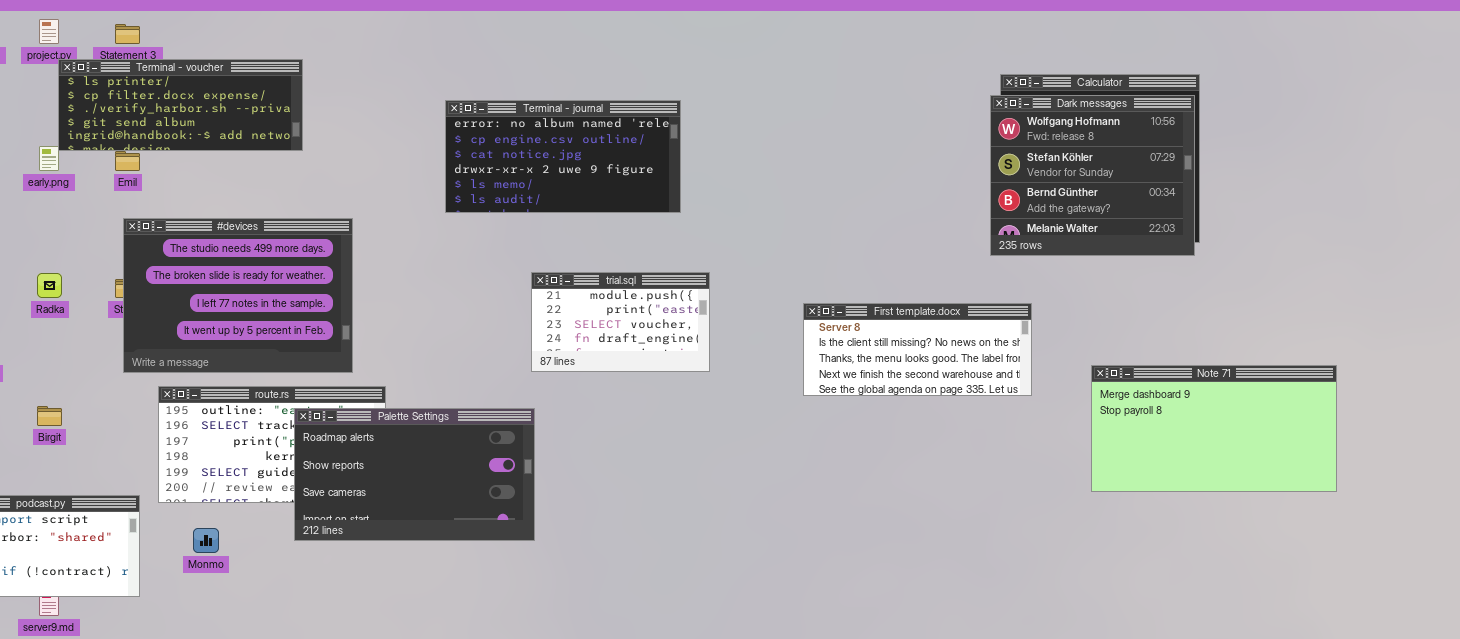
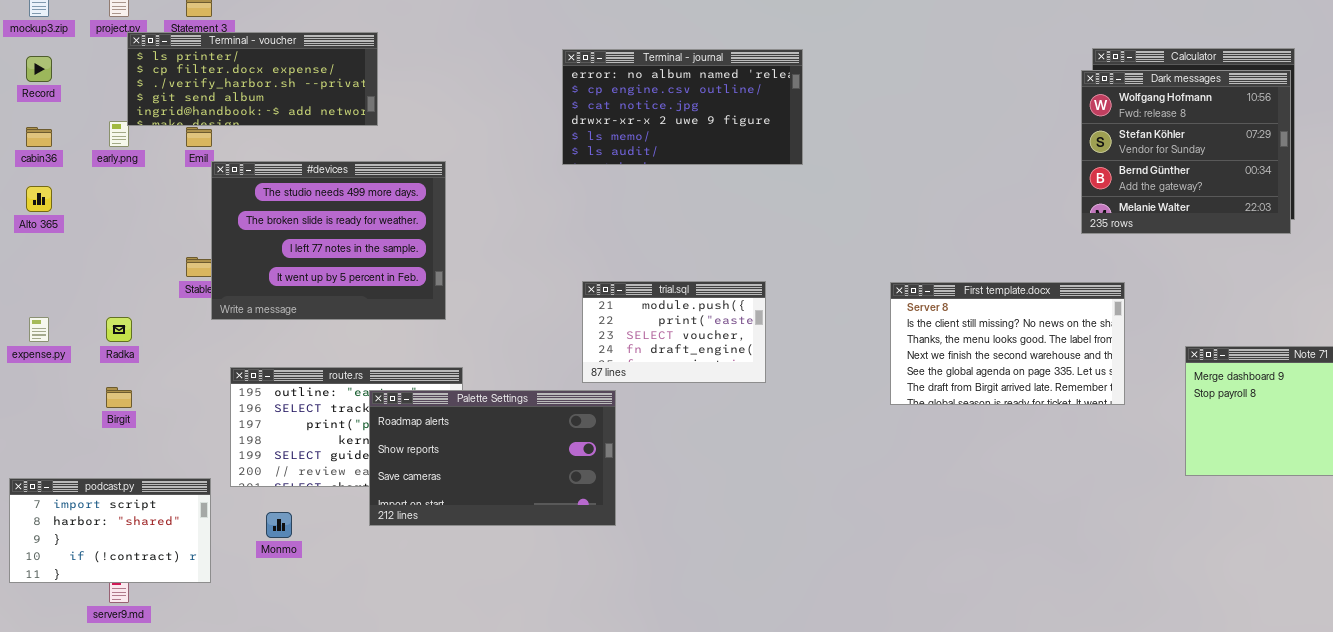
Terminal - journal: [445,100,681,213] -> [562,49,803,165], moved
#devices: [123,218,353,373] -> [211,161,446,320], moved
trial.sql: [531,272,710,372] -> [582,281,766,383], moved
Radka: [37,273,62,298] -> [106,317,132,342], moved
First template.docx: [803,303,1032,396] -> [890,282,1125,405], resized

